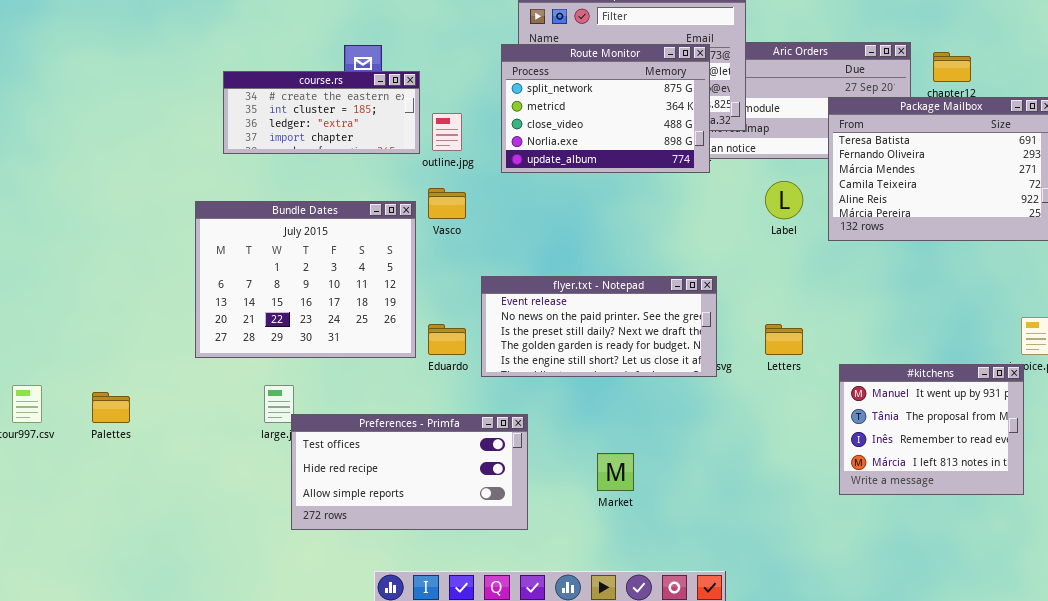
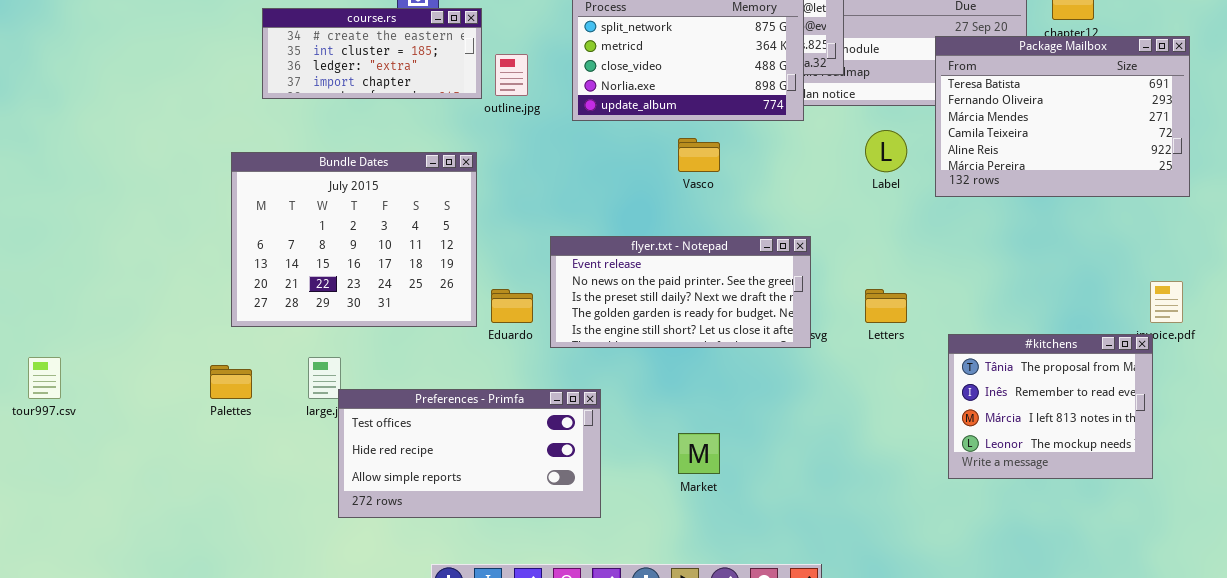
Vasco: [428,188,466,219] -> [678,138,720,172], moved
#kitchens: [839,364,1024,495] -> [948,334,1153,479], scrolled down 1 row
Palettes: [92,392,130,423] -> [210,365,252,399], moved

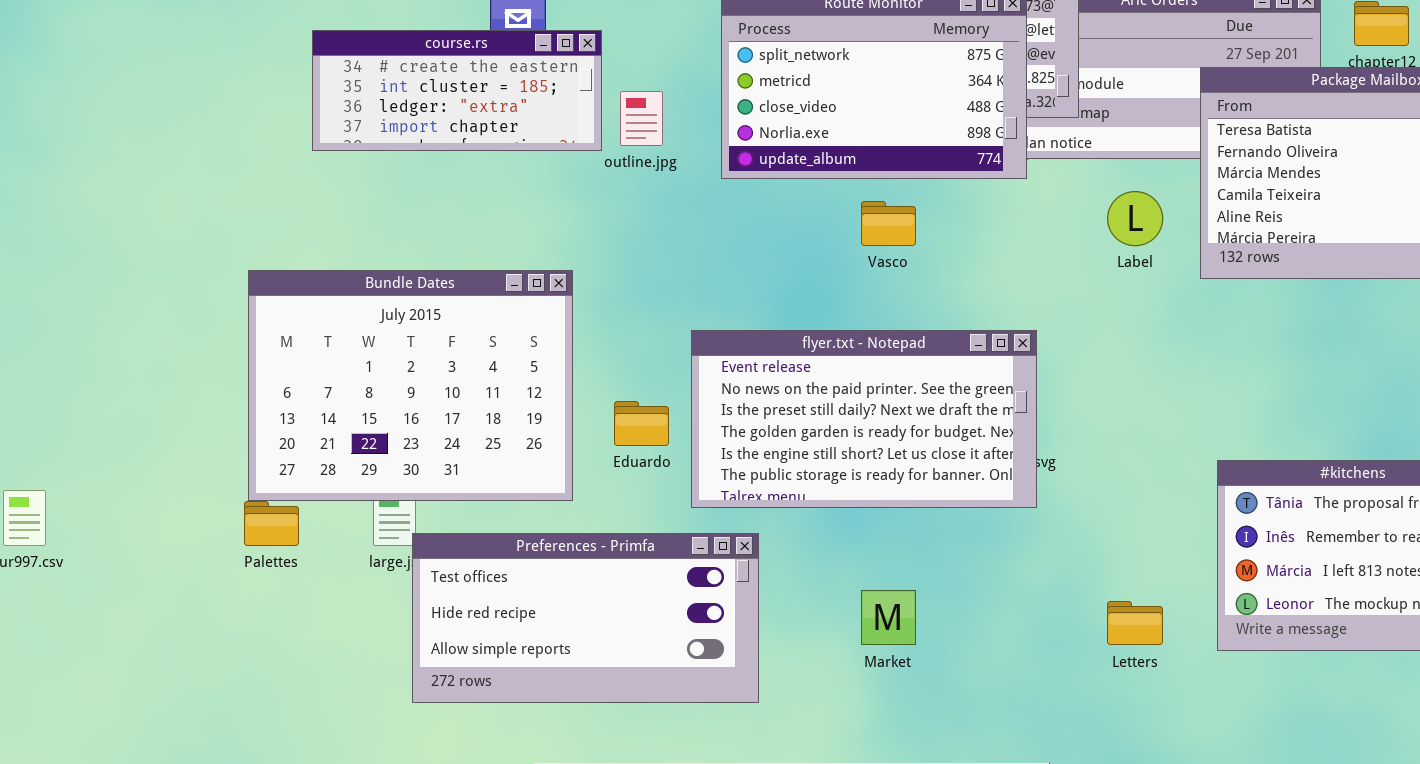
Bundle Dates: [231,152,477,327] -> [248,270,573,501], moved
flyer.txt - Notepad: [550,236,811,348] -> [691,330,1037,508], resized
Letters: [865,289,907,323] -> [1107,601,1163,645], moved

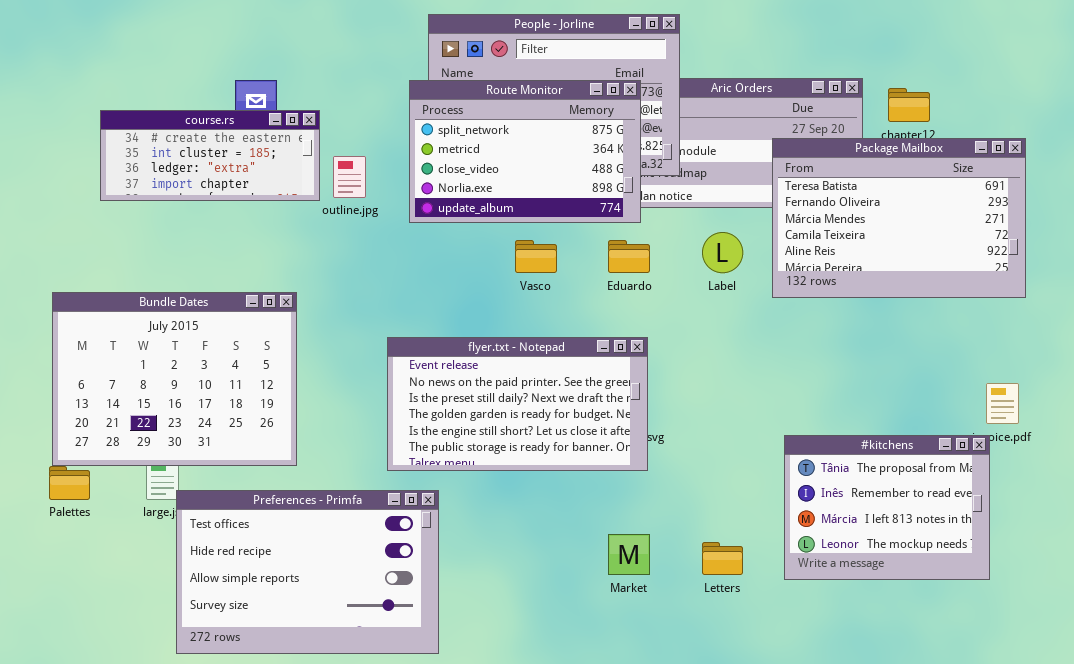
Eduardo: [614,401,669,446] -> [608,240,650,273], moved
Preferences - Primfa: [412,533,759,703] -> [176,490,439,654], resized
Market: [861,590,916,645] -> [608,534,650,575], moved

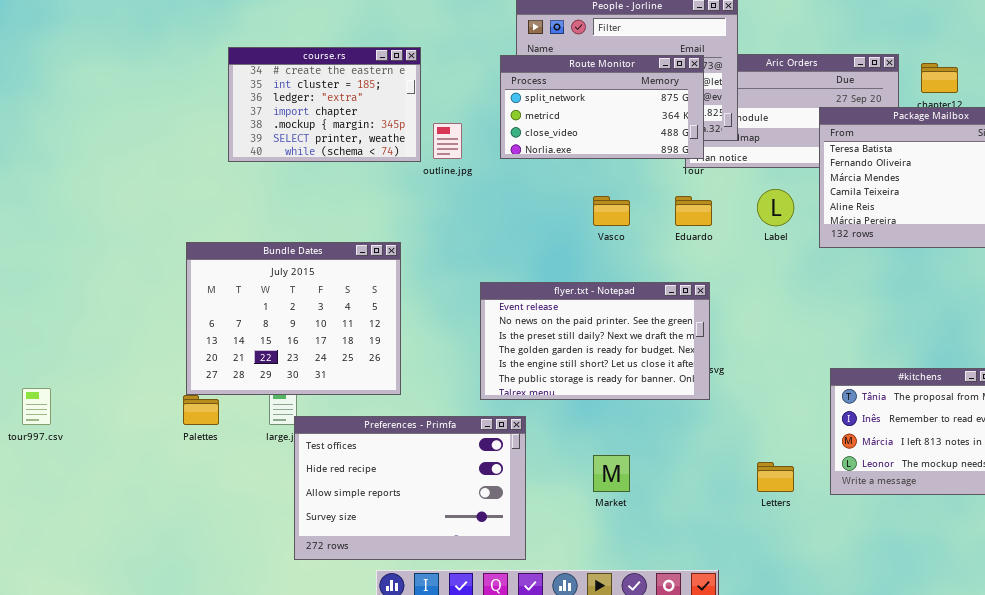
Route Monitor: [409,80,641,223] -> [500,55,704,159], resized
course.rs: [100,110,320,201] -> [228,47,421,162], resized
Market: [608,534,650,575] -> [593,455,630,492], moved

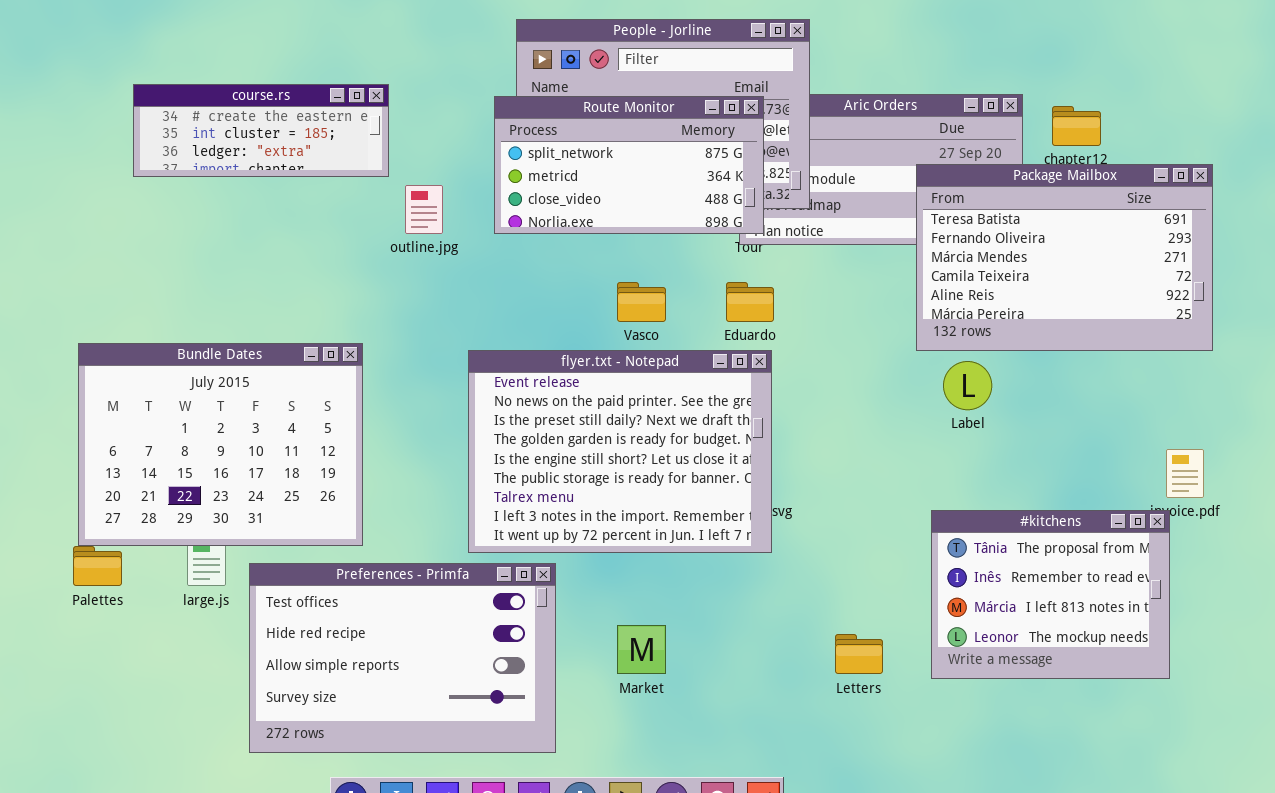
course.rs: [228,47,421,162] -> [133,84,389,177], resized
Label: [757,189,794,226] -> [943,361,992,410], moved
flyer.txt - Notepad: [480,282,710,400] -> [468,350,772,553], resized
Preferences - Primfa: [294,416,526,560] -> [249,563,556,753], moved

